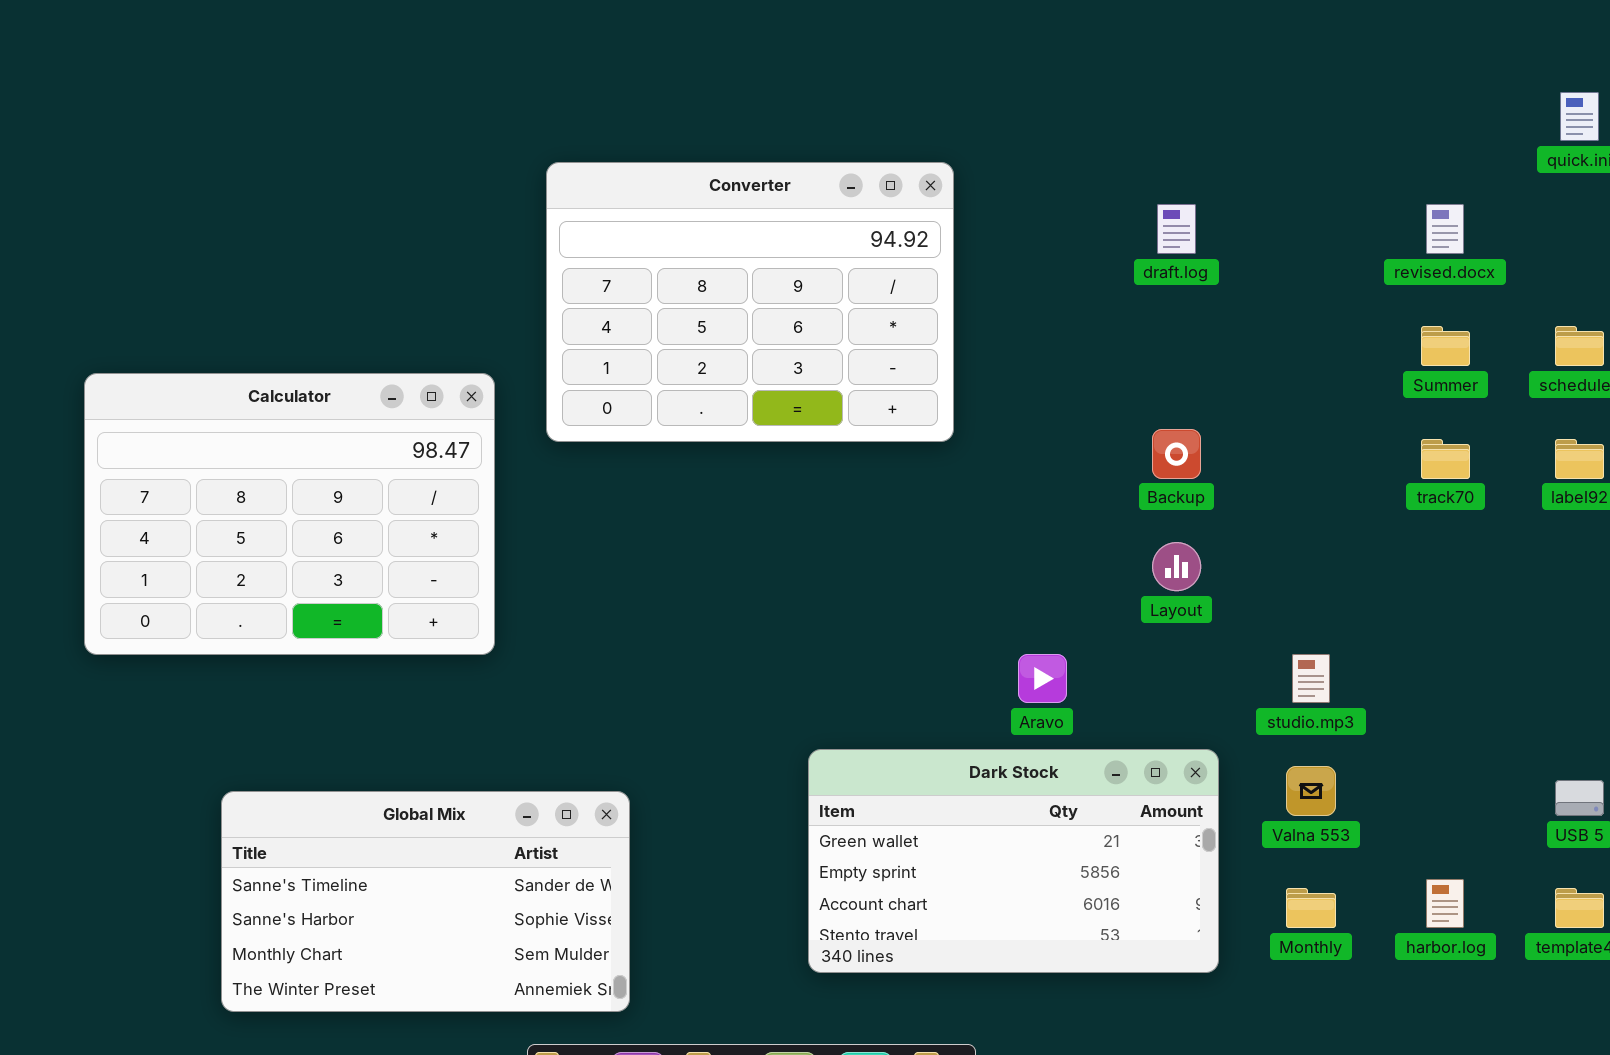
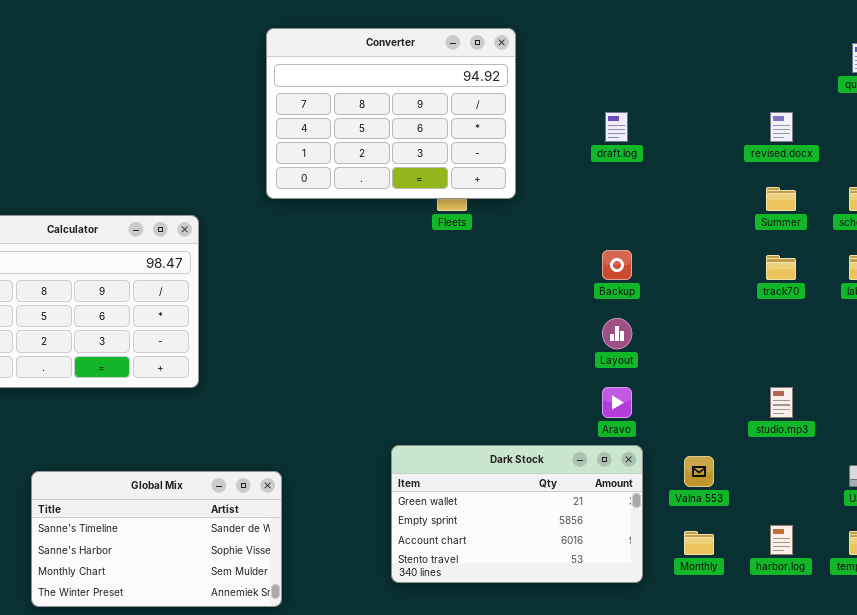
Converter: [546,162,954,442] -> [266,28,516,199], moved
Aravo: [1018,654,1067,703] -> [602,387,632,418], moved
studio.mp3: [1292,654,1330,703] -> [770,387,793,418], moved

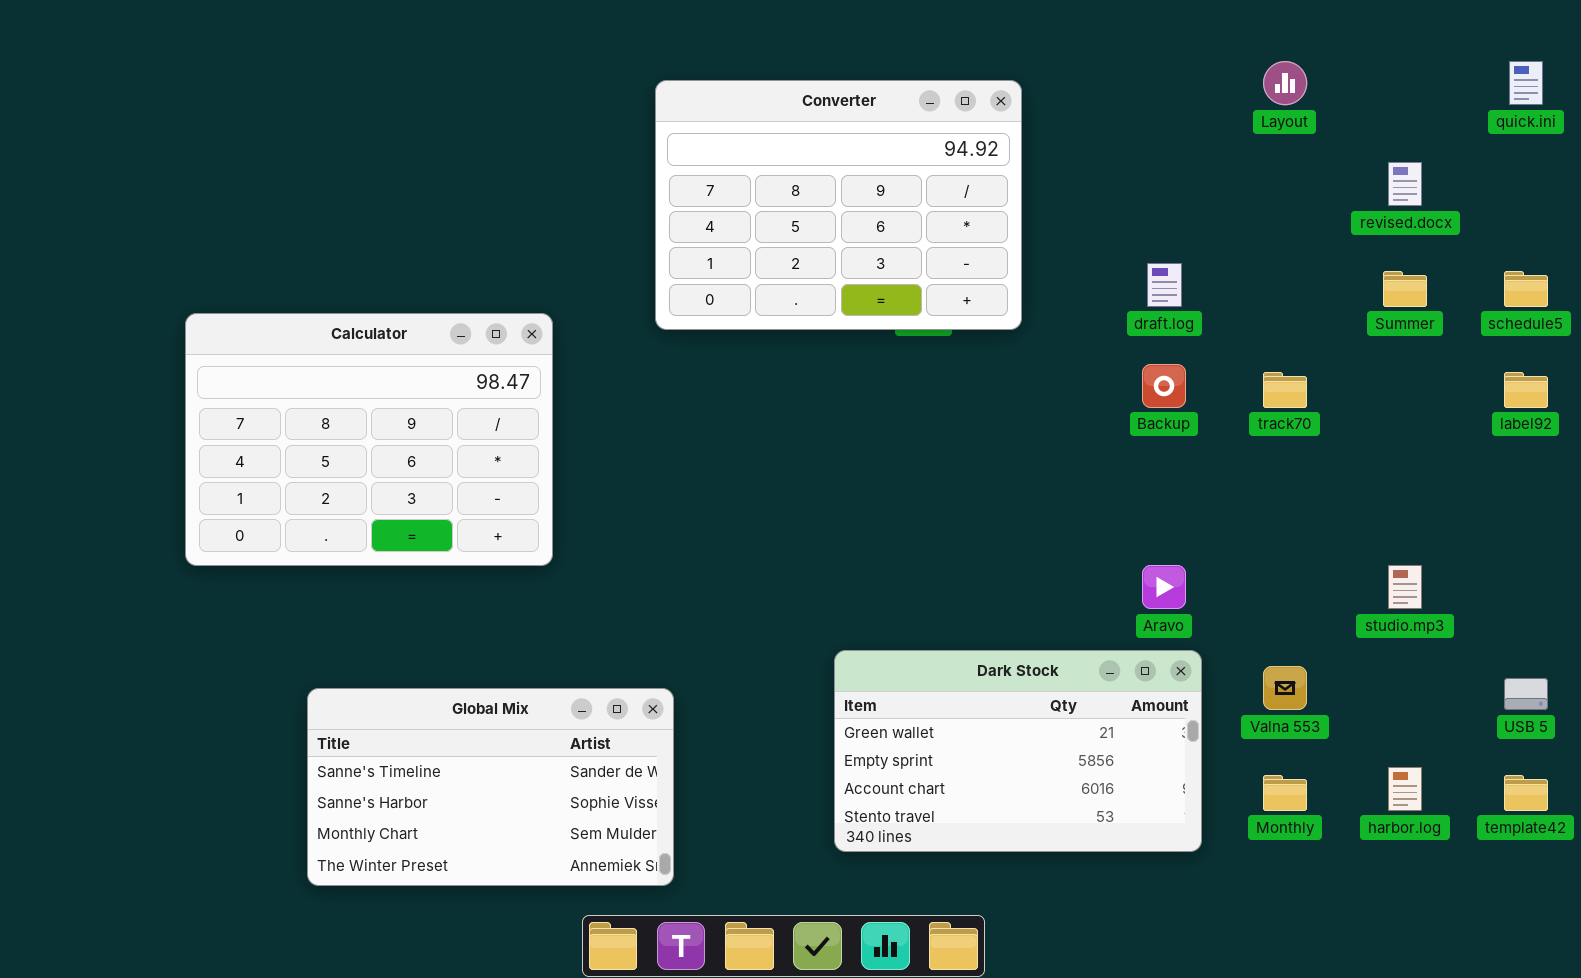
Converter: [266,28,516,199] -> [655,80,1022,330], moved
draft.log: [605,112,628,142] -> [1147,263,1182,307], moved
track70: [766,255,796,280] -> [1263,372,1307,408], moved
Layout: [602,318,632,349] -> [1263,61,1307,105], moved

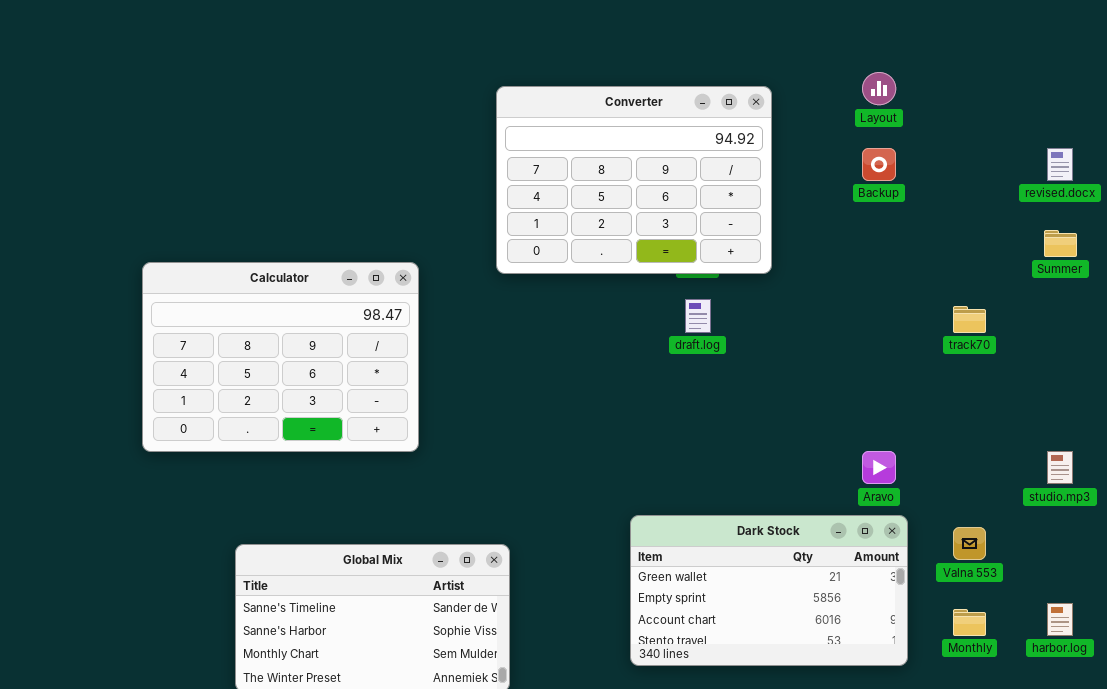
Layout: [1263,61,1307,105] -> [862,72,896,105], moved
draft.log: [1147,263,1182,307] -> [685,299,711,333], moved
Backup: [1142,364,1186,408] -> [862,148,896,181], moved

